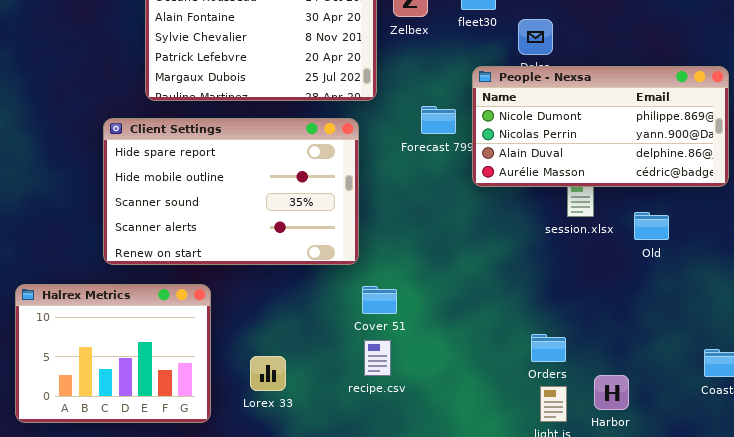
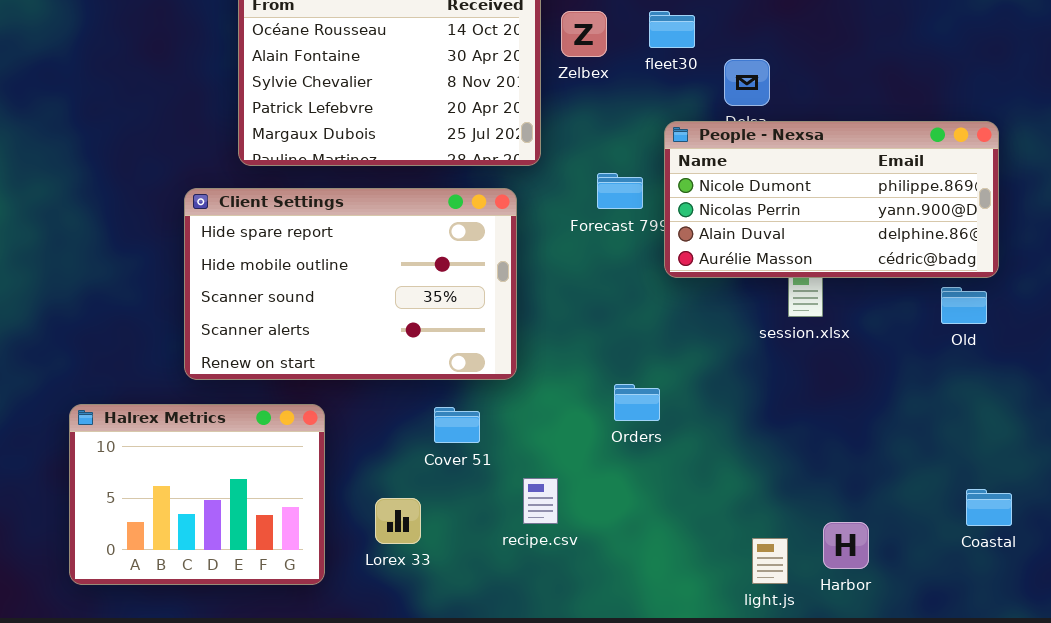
Old: [634,212,669,240] -> [941,287,987,324], moved
Cover 51: [362,286,397,314] -> [434,407,480,443], moved
Orders: [531,334,566,362] -> [614,384,660,421], moved

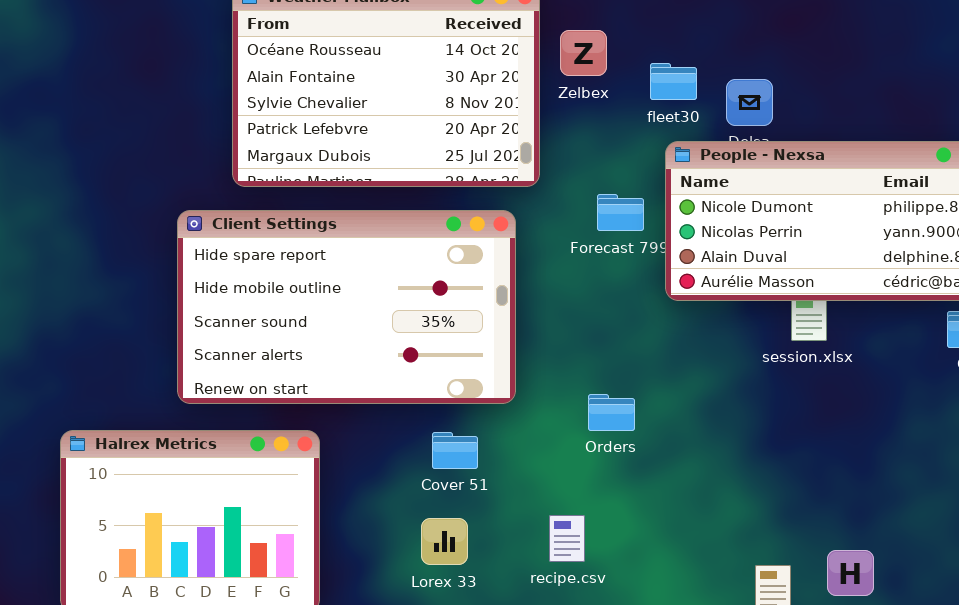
fleet30: [649,11,695,48] -> [650,63,697,100], moved
Orders: [614,384,660,421] -> [588,394,635,431], moved
recipe.csv: [523,478,558,524] -> [549,515,585,562], moved
Lorex 33: [375,498,421,544] -> [421,518,468,565], moved

